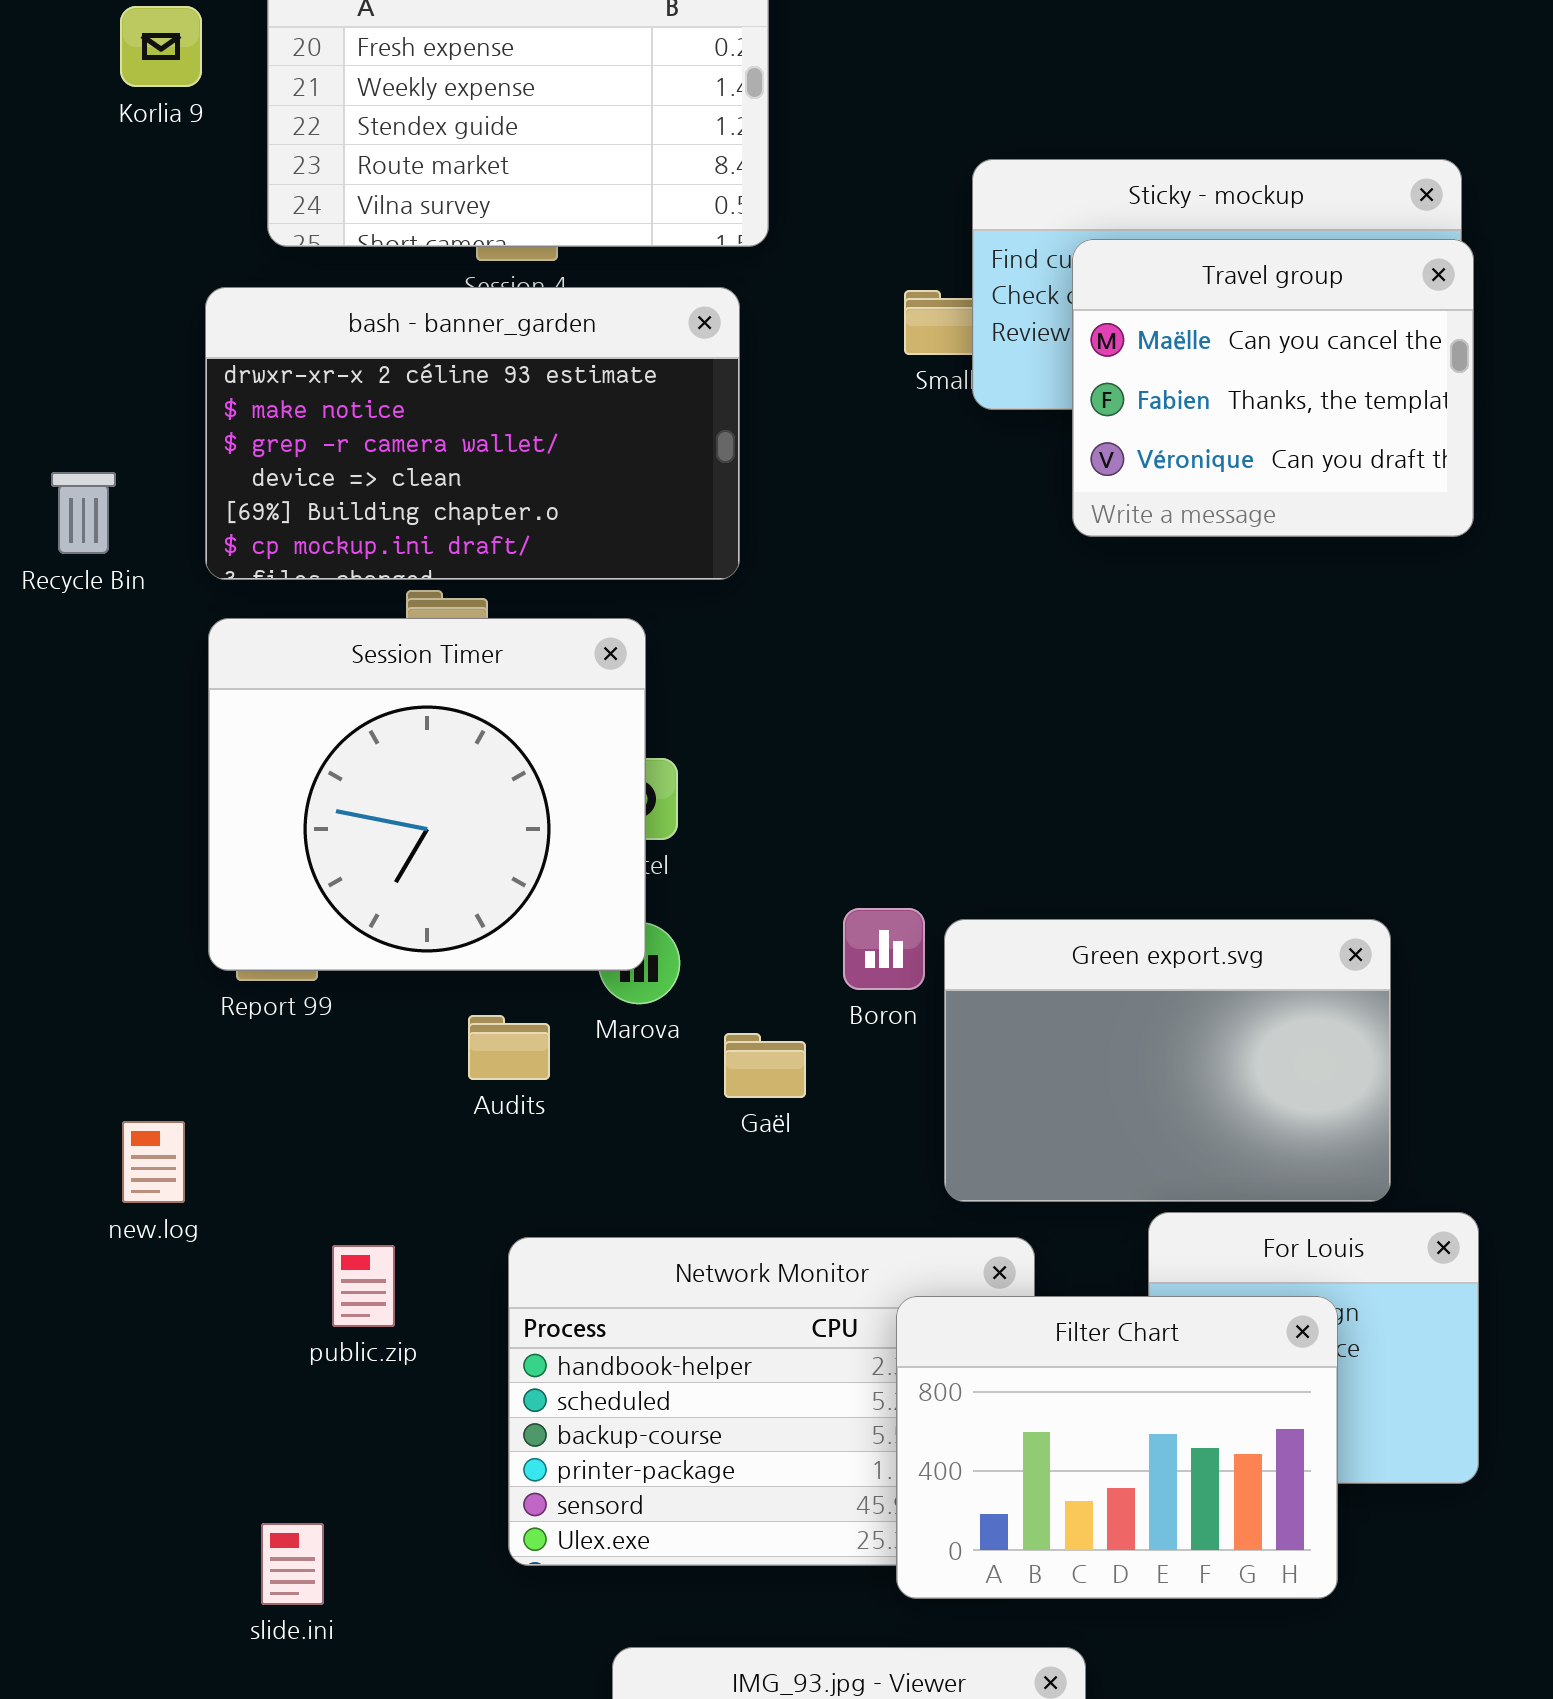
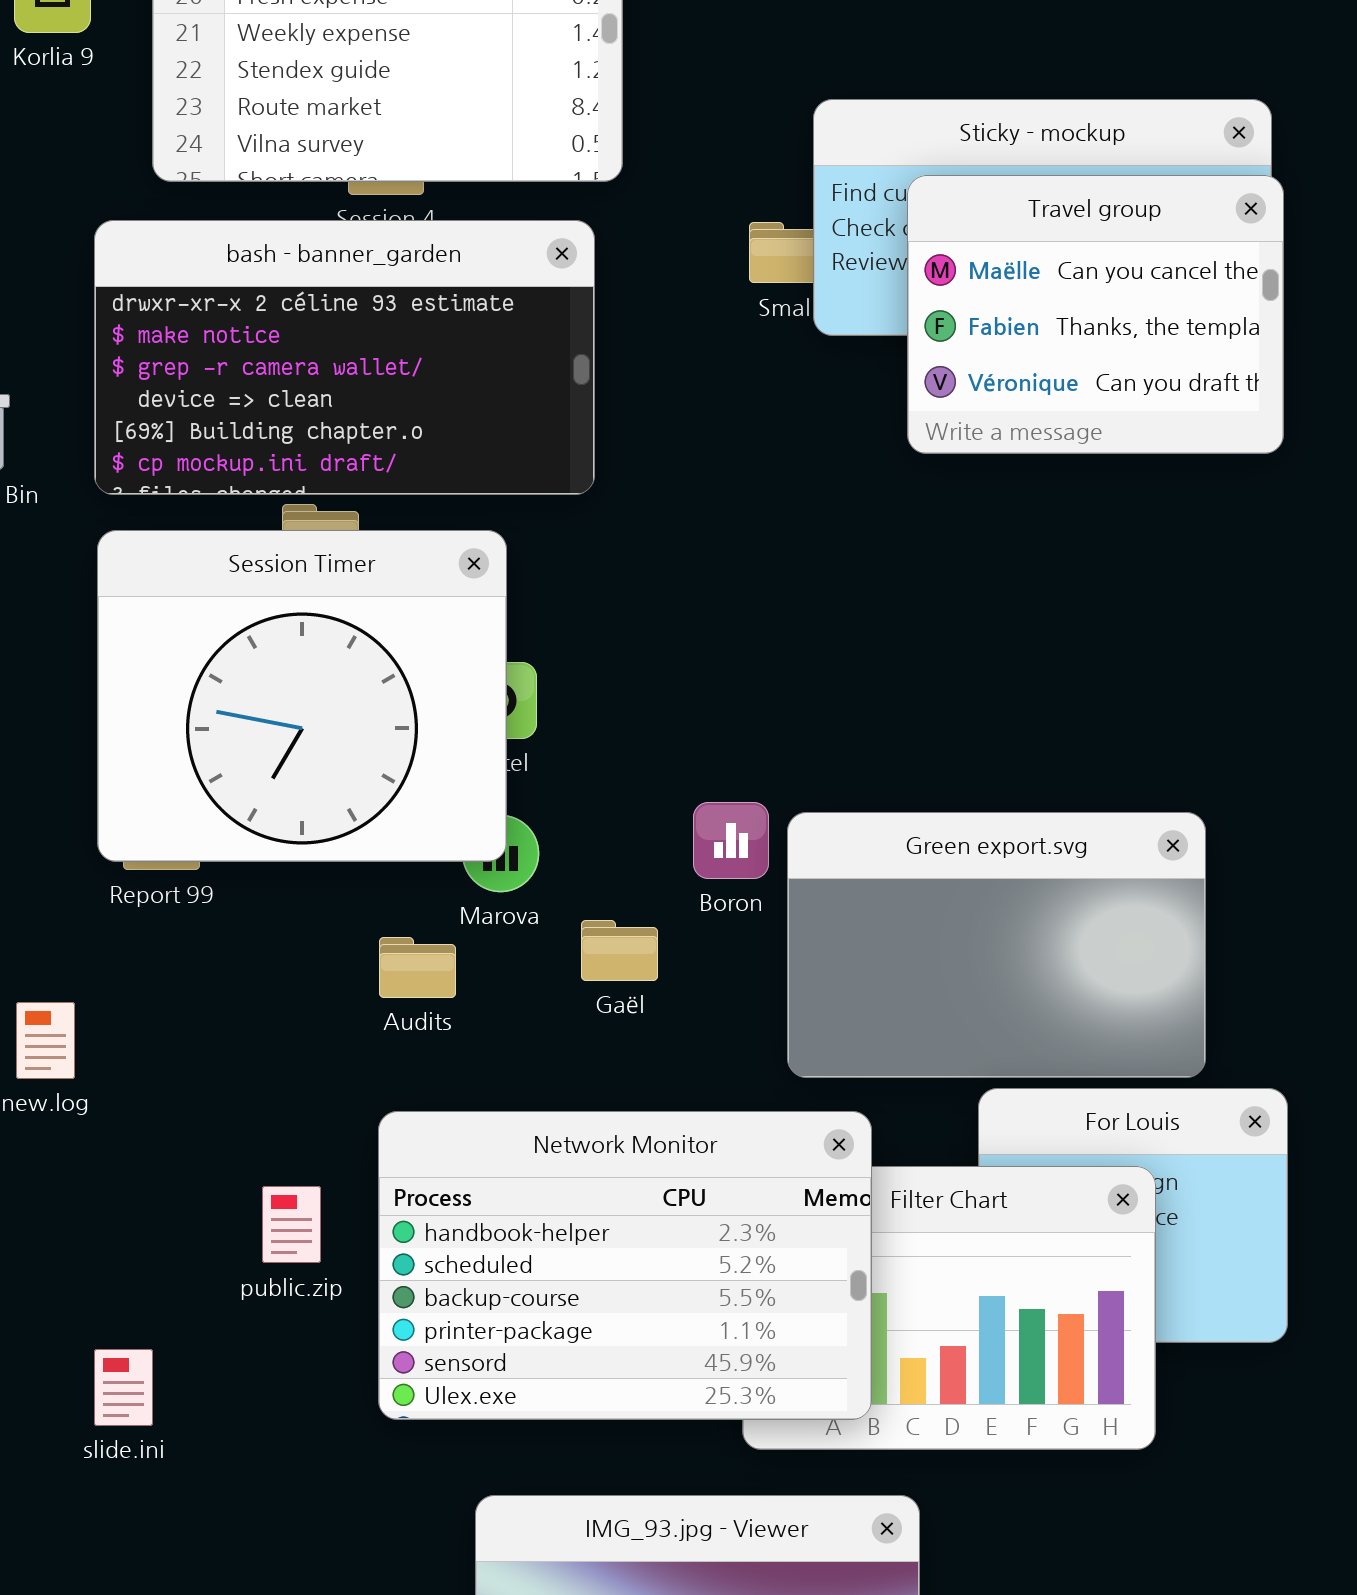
Audits: [468,1015,550,1080] -> [379,937,456,998], moved
Network Monitor: [508,1237,1035,1566] -> [378,1111,872,1420], raised
public.zip: [332,1245,395,1327] -> [262,1186,321,1263], moved
slide.ini: [261,1523,324,1605] -> [94,1349,153,1426], moved

